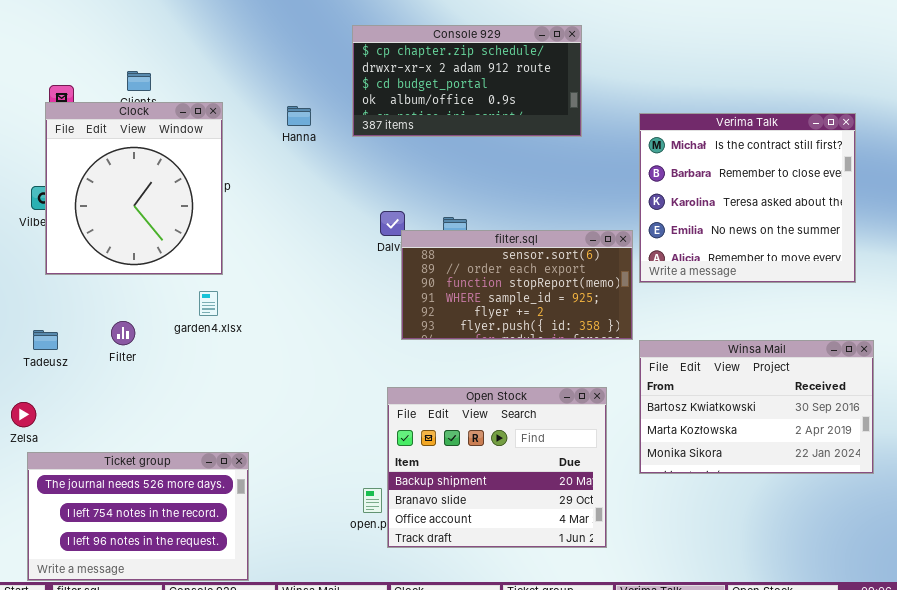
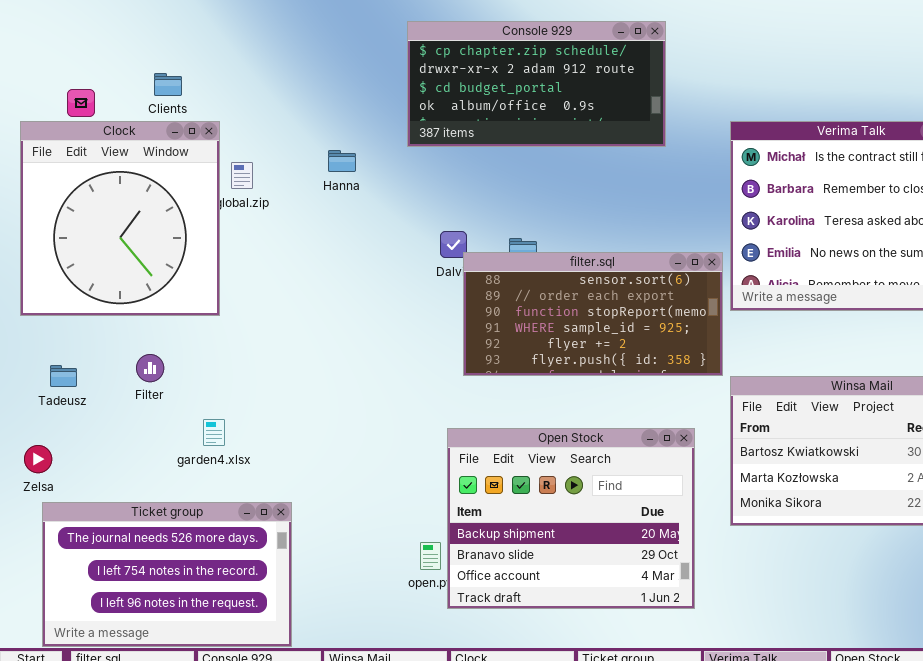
Clock: [45,102,223,275] -> [20,121,220,316], moved
Hanna: [287,106,311,126] -> [328,150,356,172], moved
garden4.xlsx: [199,291,218,316] -> [203,419,225,446], moved

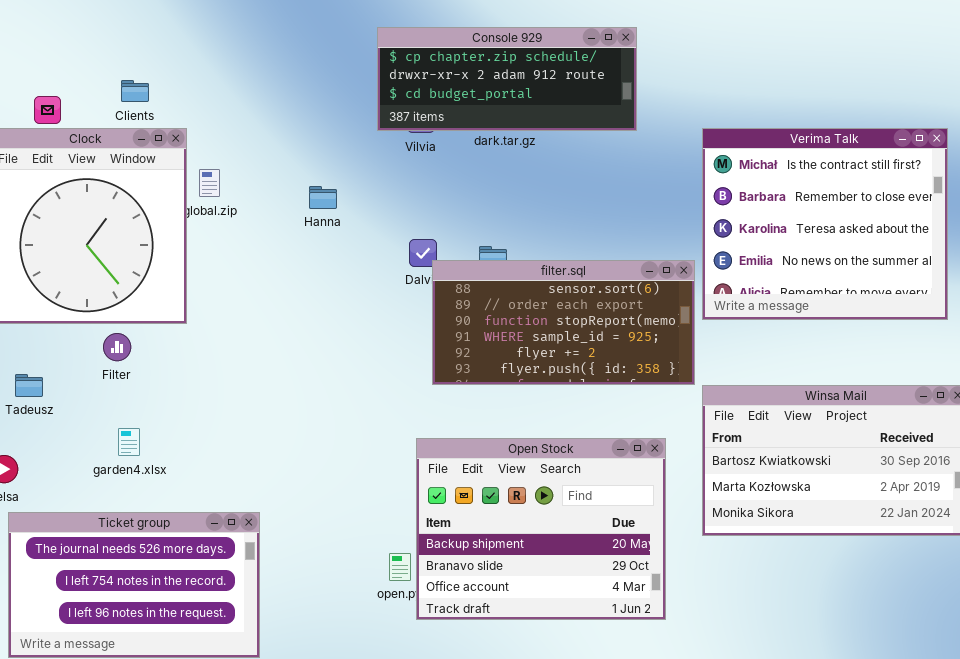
Console 929: [407,21,666,147] -> [377,27,637,131], resized
Hanna: [328,150,356,172] -> [309,186,337,209], moved
Filter: [136,354,164,382] -> [103,333,131,361], moved
garden4.xlsx: [203,419,225,446] -> [118,428,140,456], moved

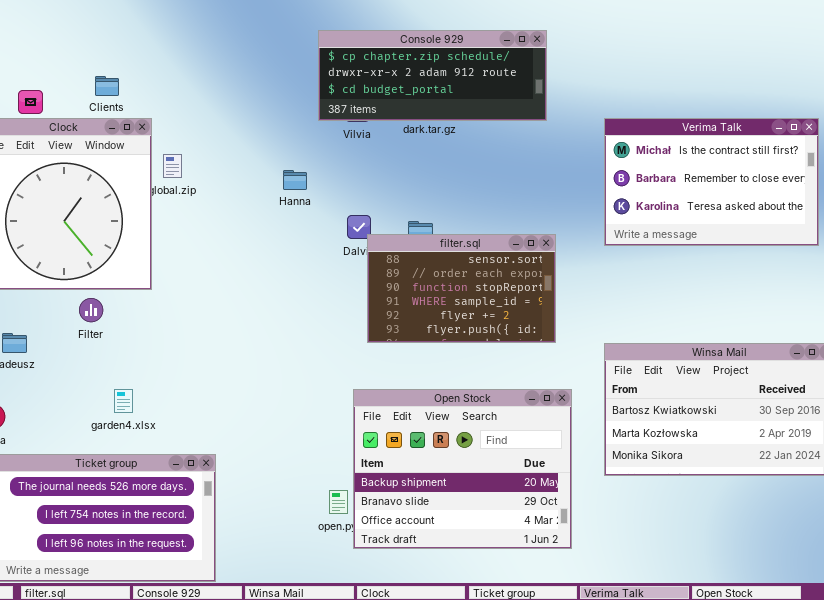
Verima Talk: [702,128,948,320] -> [604,118,819,246], resized
Hanna: [309,186,337,209] -> [283,170,307,190], moved
filter.sql: [432,260,695,385] -> [367,234,556,343], resized
garden4.xlsx: [118,428,140,456] -> [114,389,133,413], moved

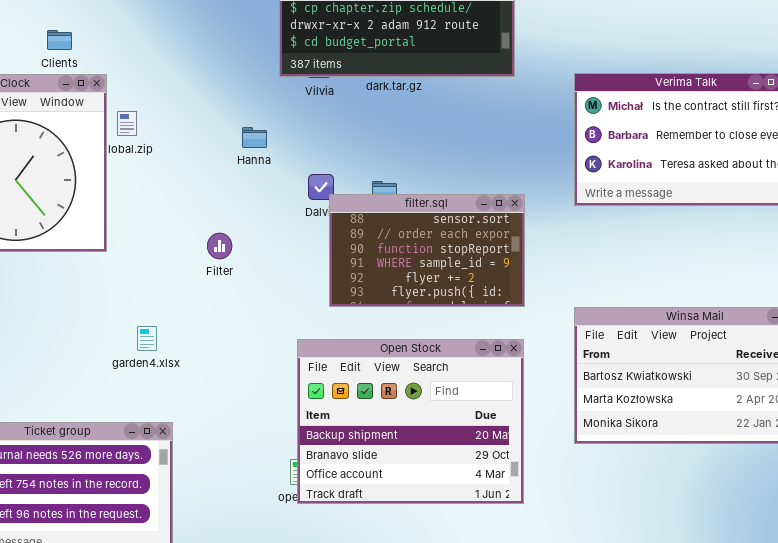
Filter: [79,298,103,322] -> [207,233,232,259], moved
garden4.xlsx: [114,389,133,413] -> [137,326,157,351], moved
Open Stock: [353,389,572,549] -> [297,339,524,504], moved

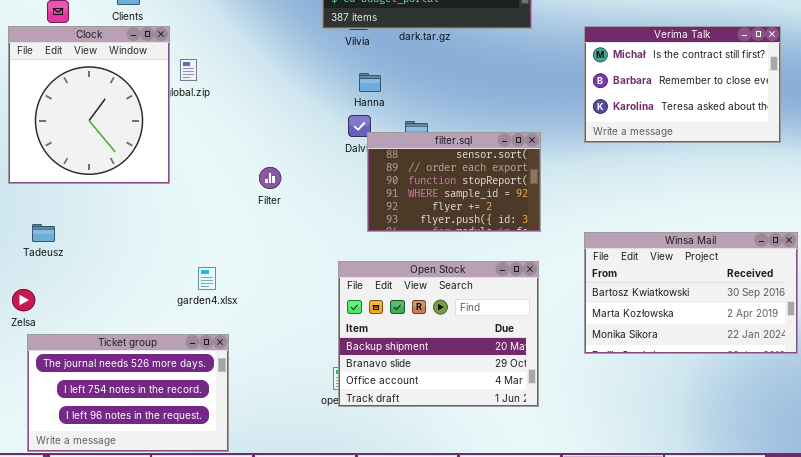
Hanna: [242,127,267,148] -> [359,73,381,92], moved
garden4.xlsx: [137,326,157,351] -> [198,267,216,290], moved

